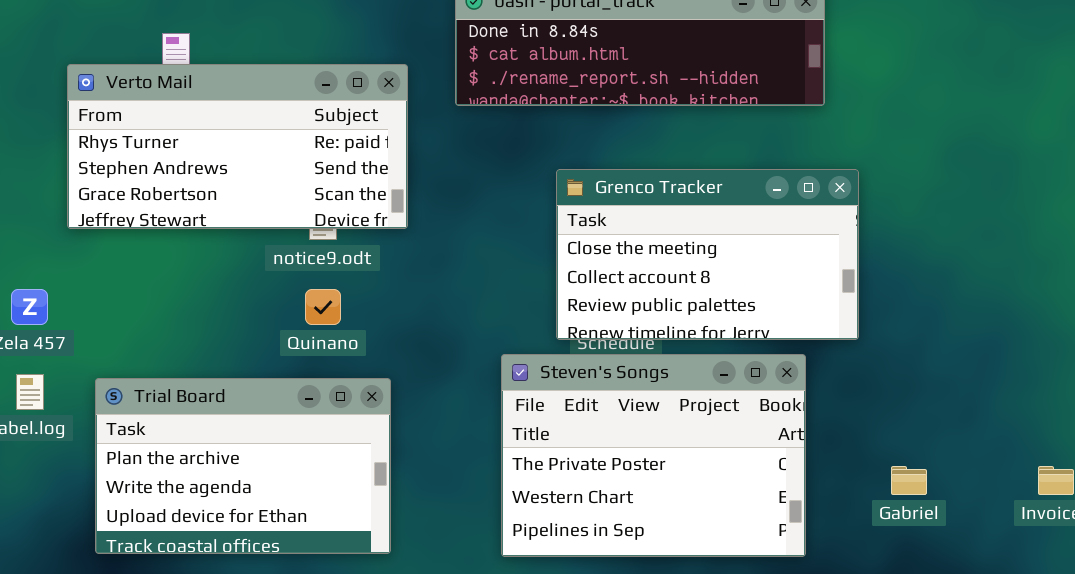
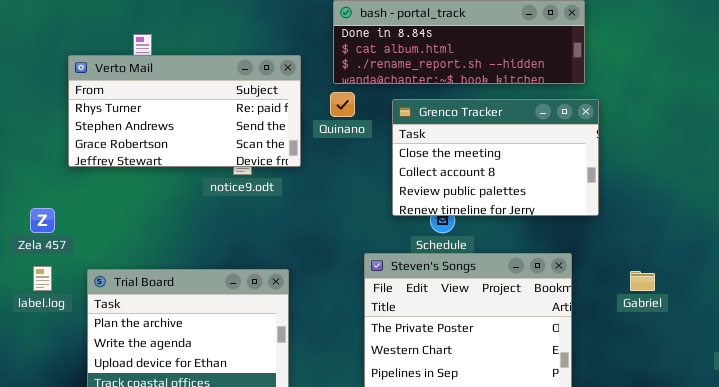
Grenco Tracker: [556,169,859,340] -> [392,99,599,216], moved
Quinano: [305,289,341,325] -> [330,92,355,117], moved
Gabriel: [891,466,927,495] -> [630,271,655,291], moved

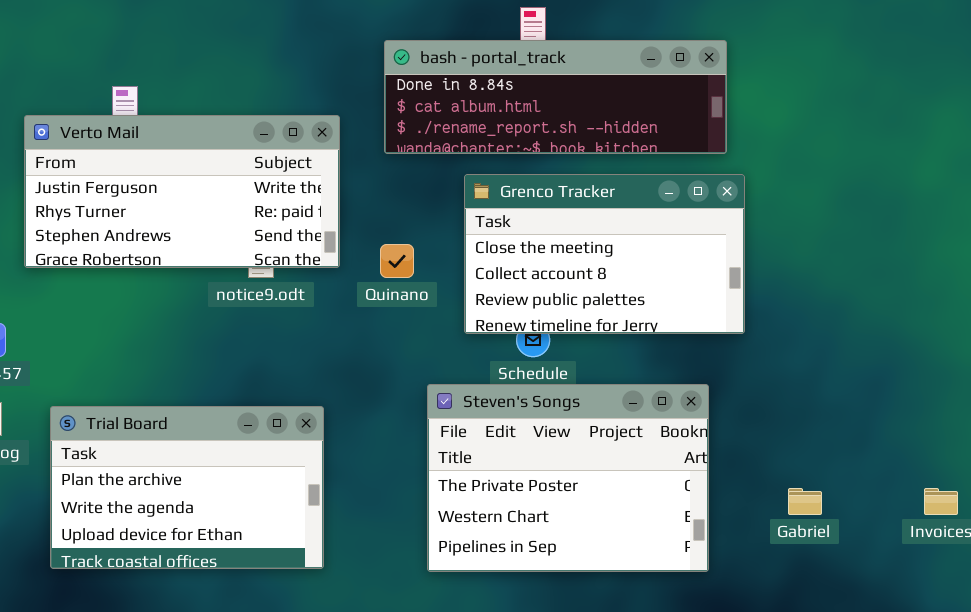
Verto Mail: [68,55,301,167] -> [24,115,340,268], scrolled up 1 row
Quinano: [330,92,355,117] -> [380,244,414,278], moved
Gabriel: [630,271,655,291] -> [788,488,822,515], moved

